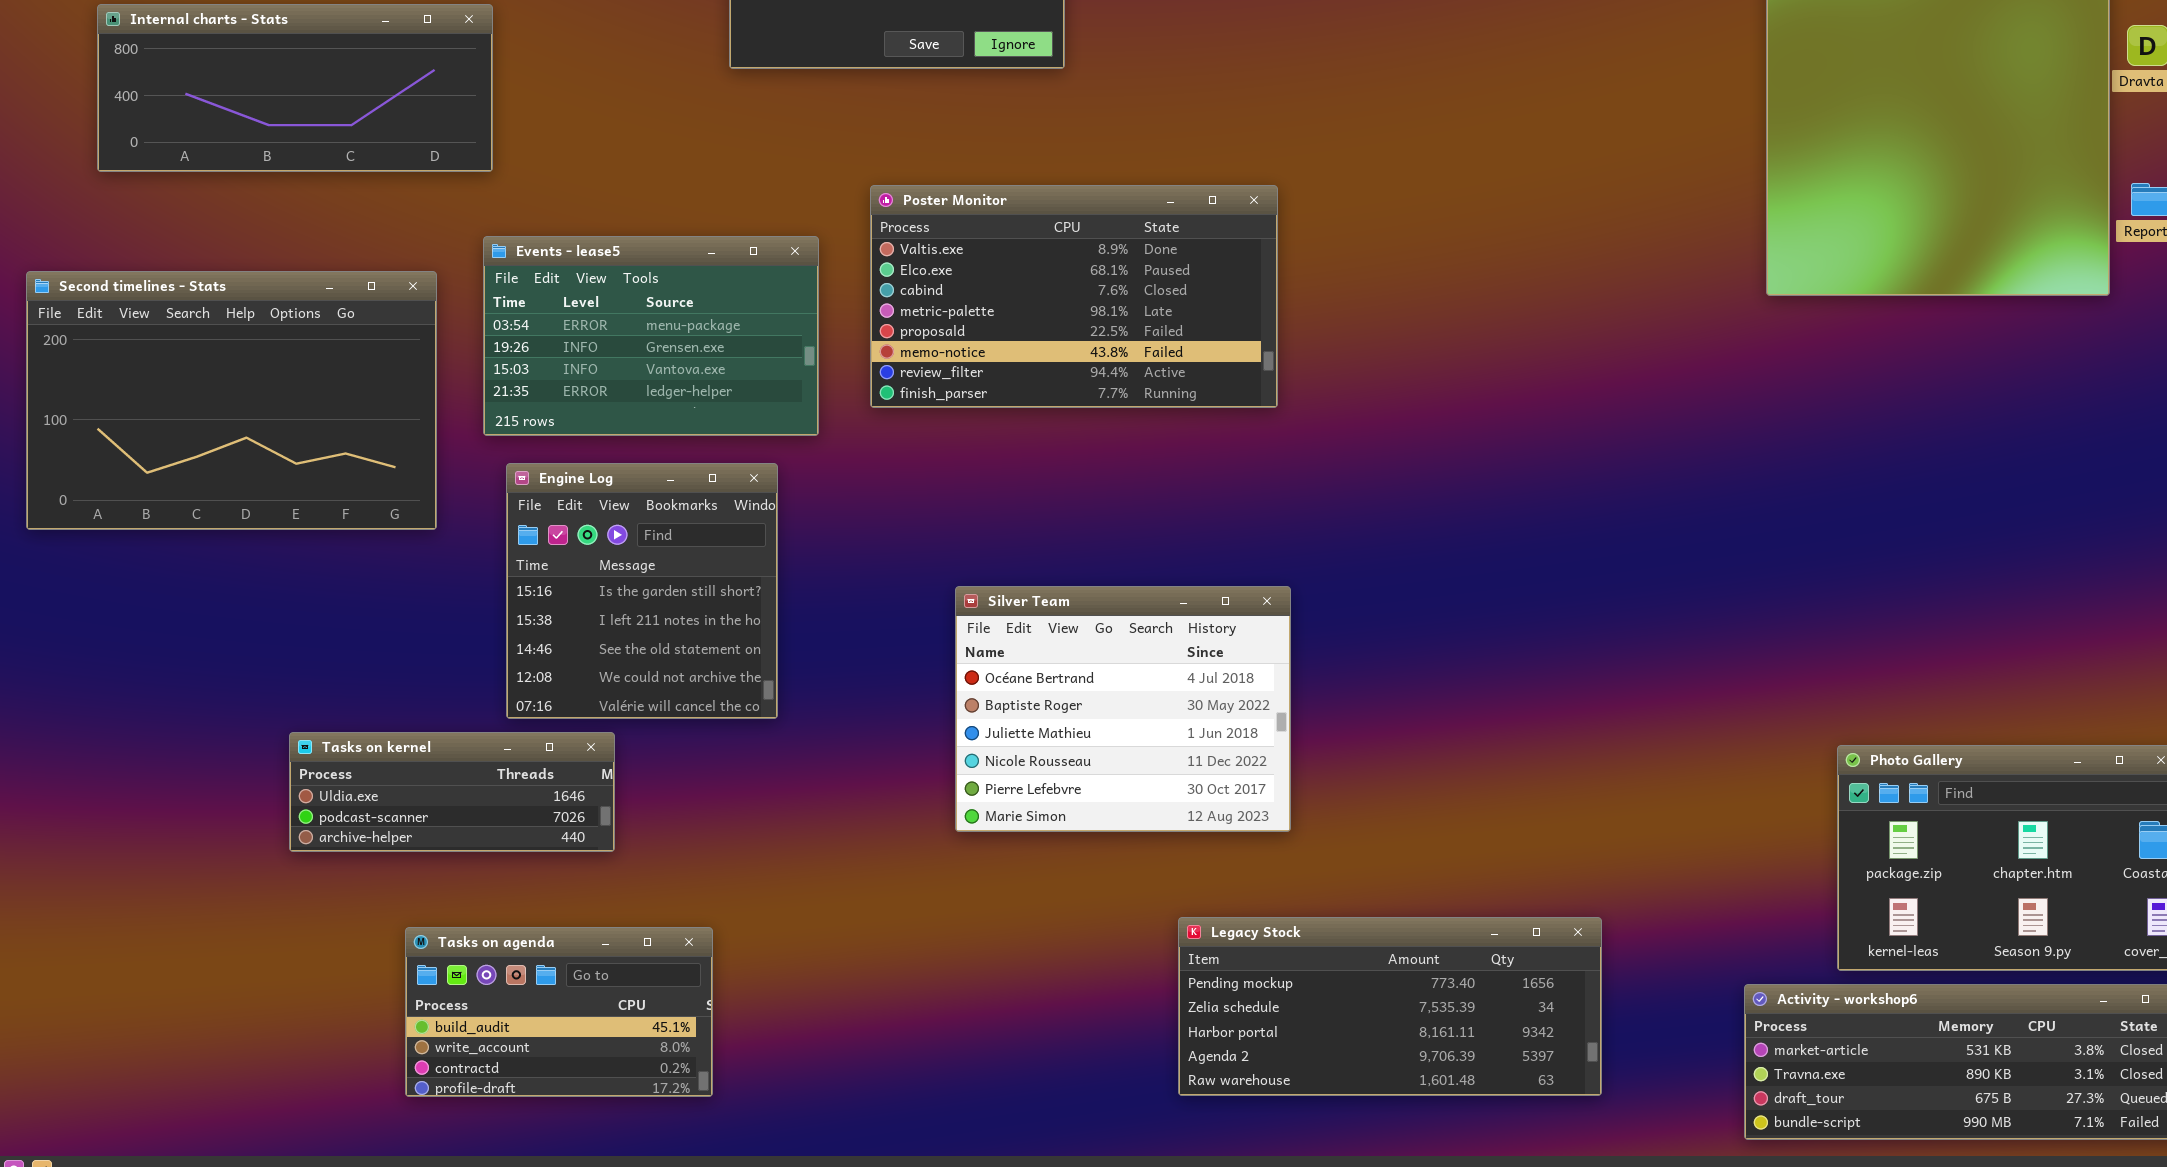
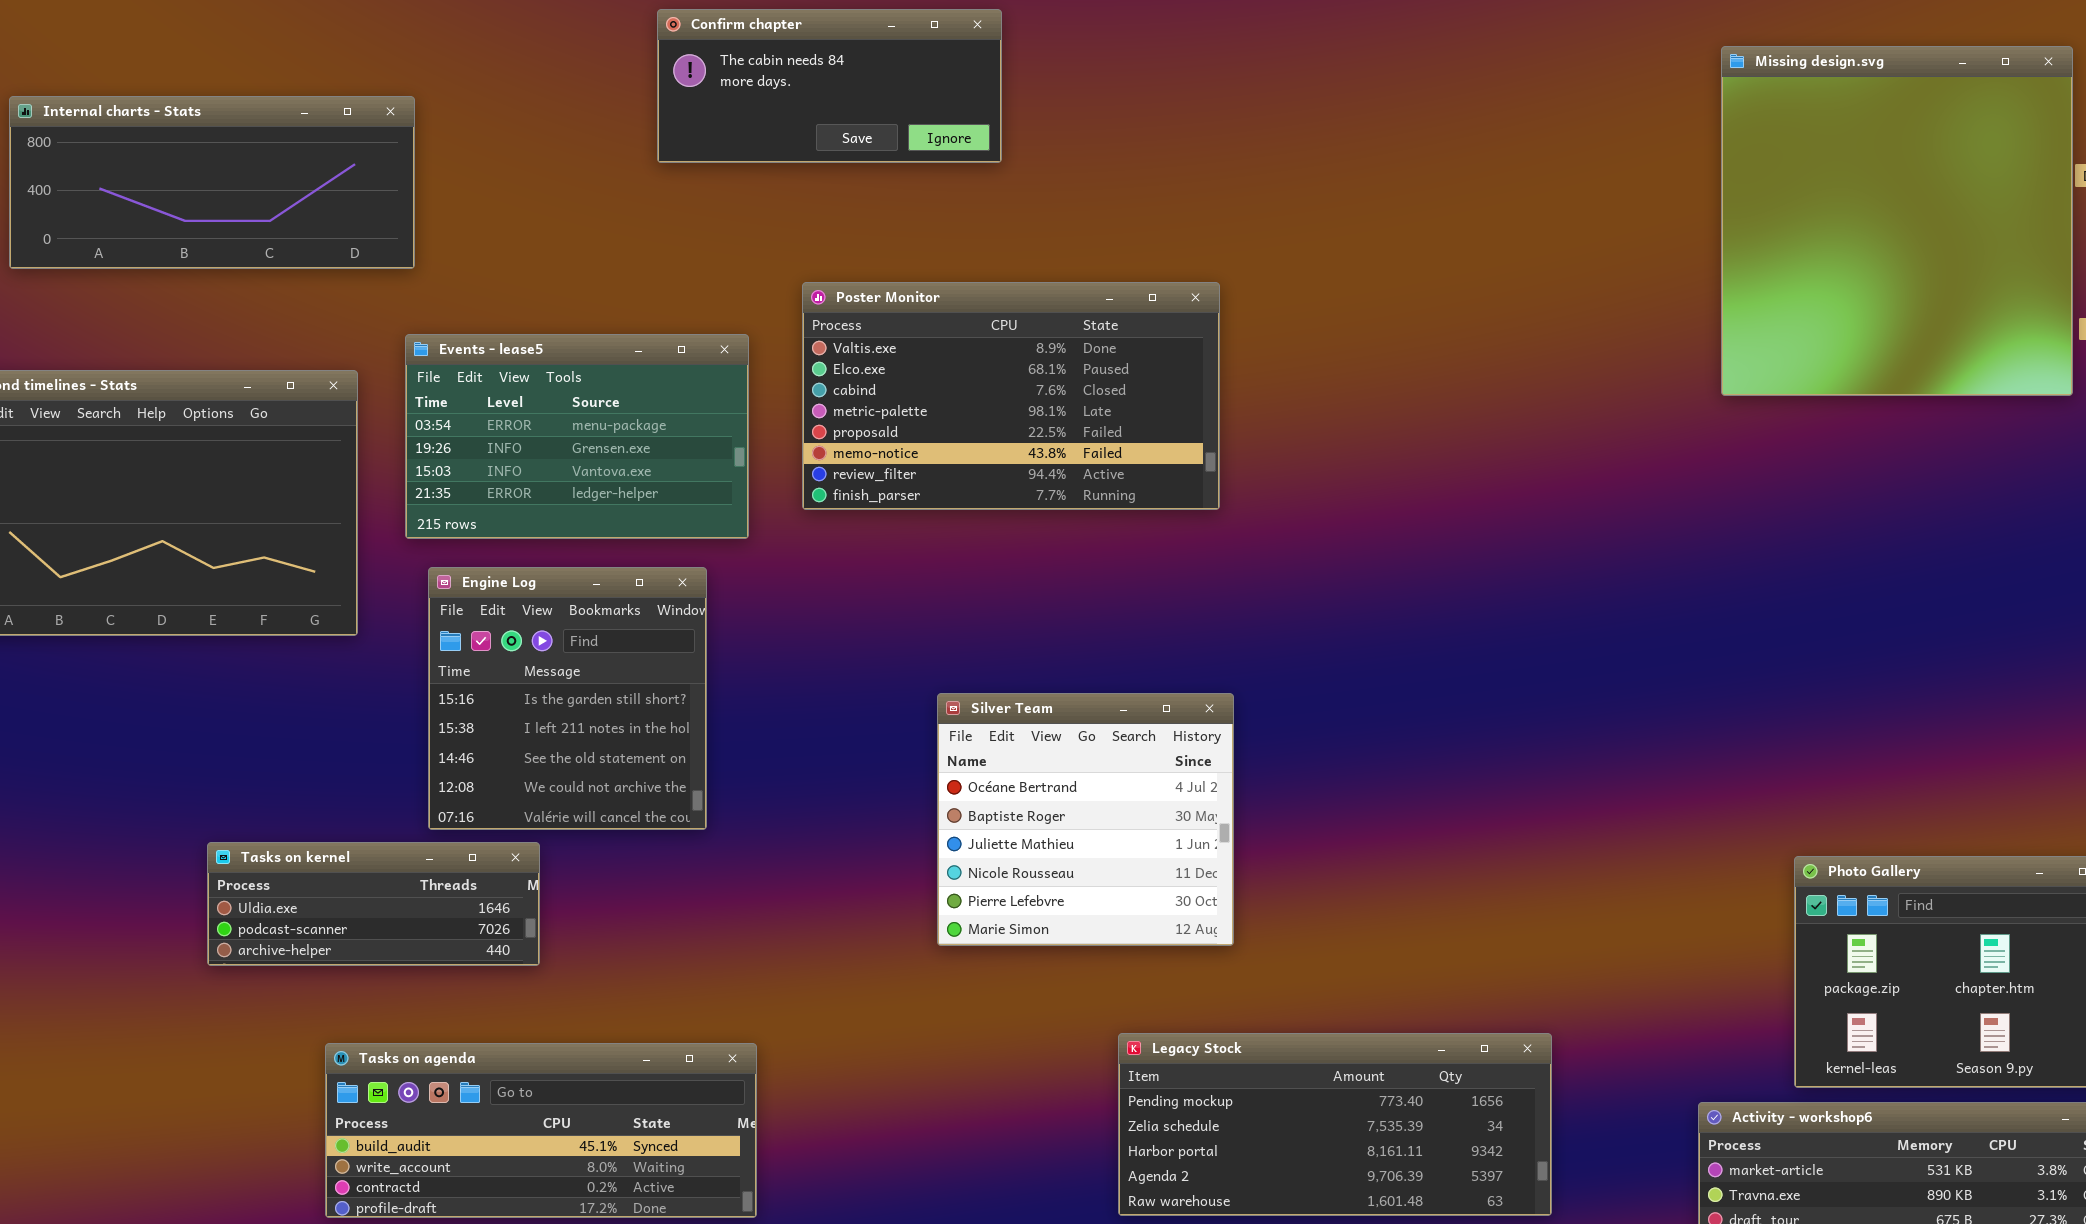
Silver Team: [955,586,1291,832] -> [937,693,1234,946], resized
Tasks on agenda: [405,927,713,1097] -> [325,1043,757,1218], resized

